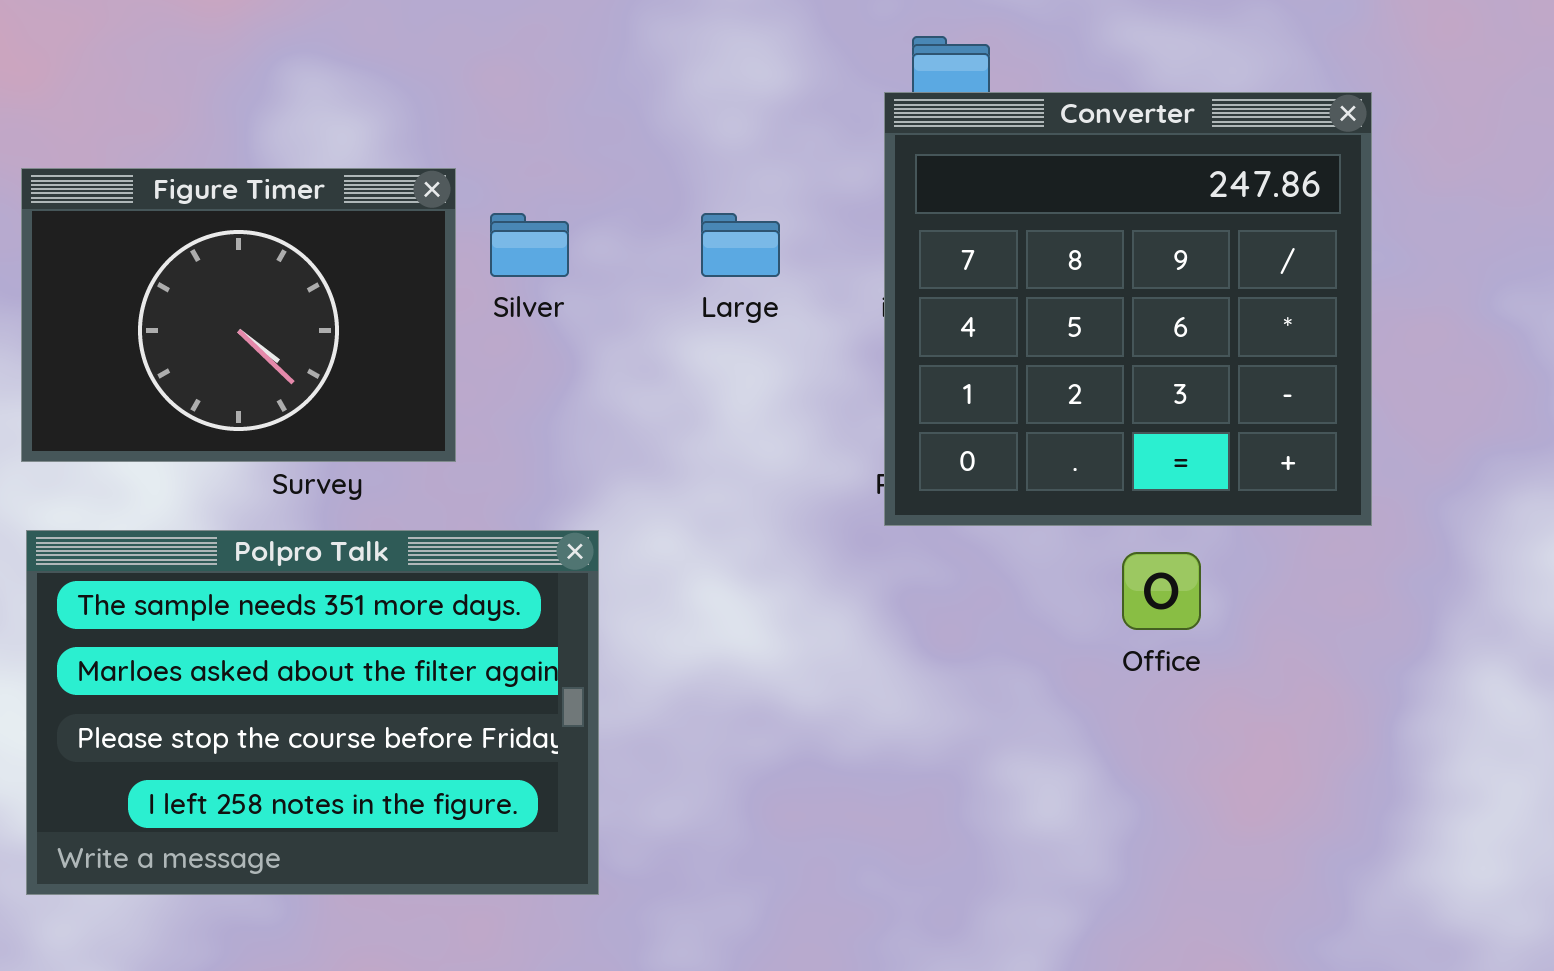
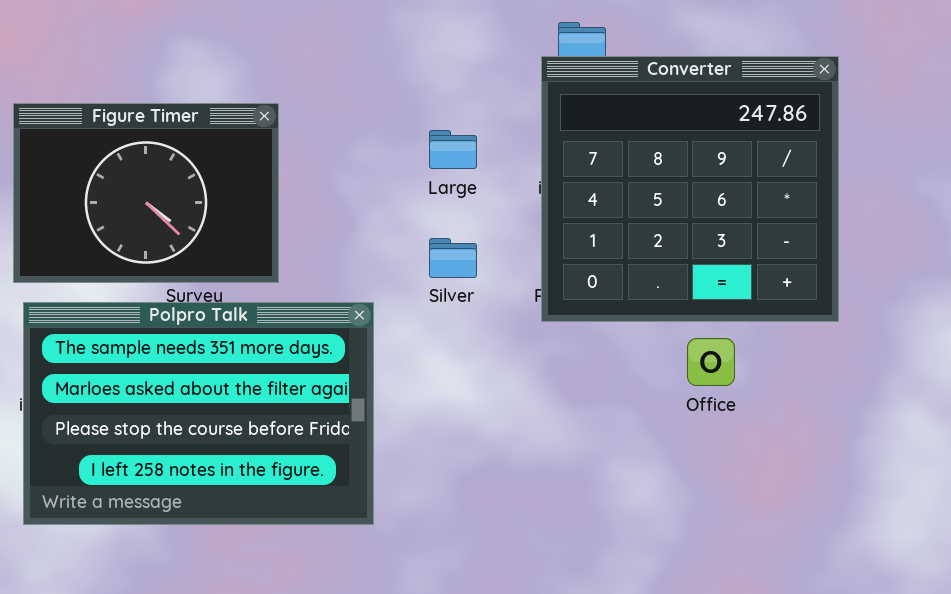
Silver: [490,213,569,277] -> [429,238,477,278], moved
Polpro Talk: [26,530,599,895] -> [23,302,374,525], moved

